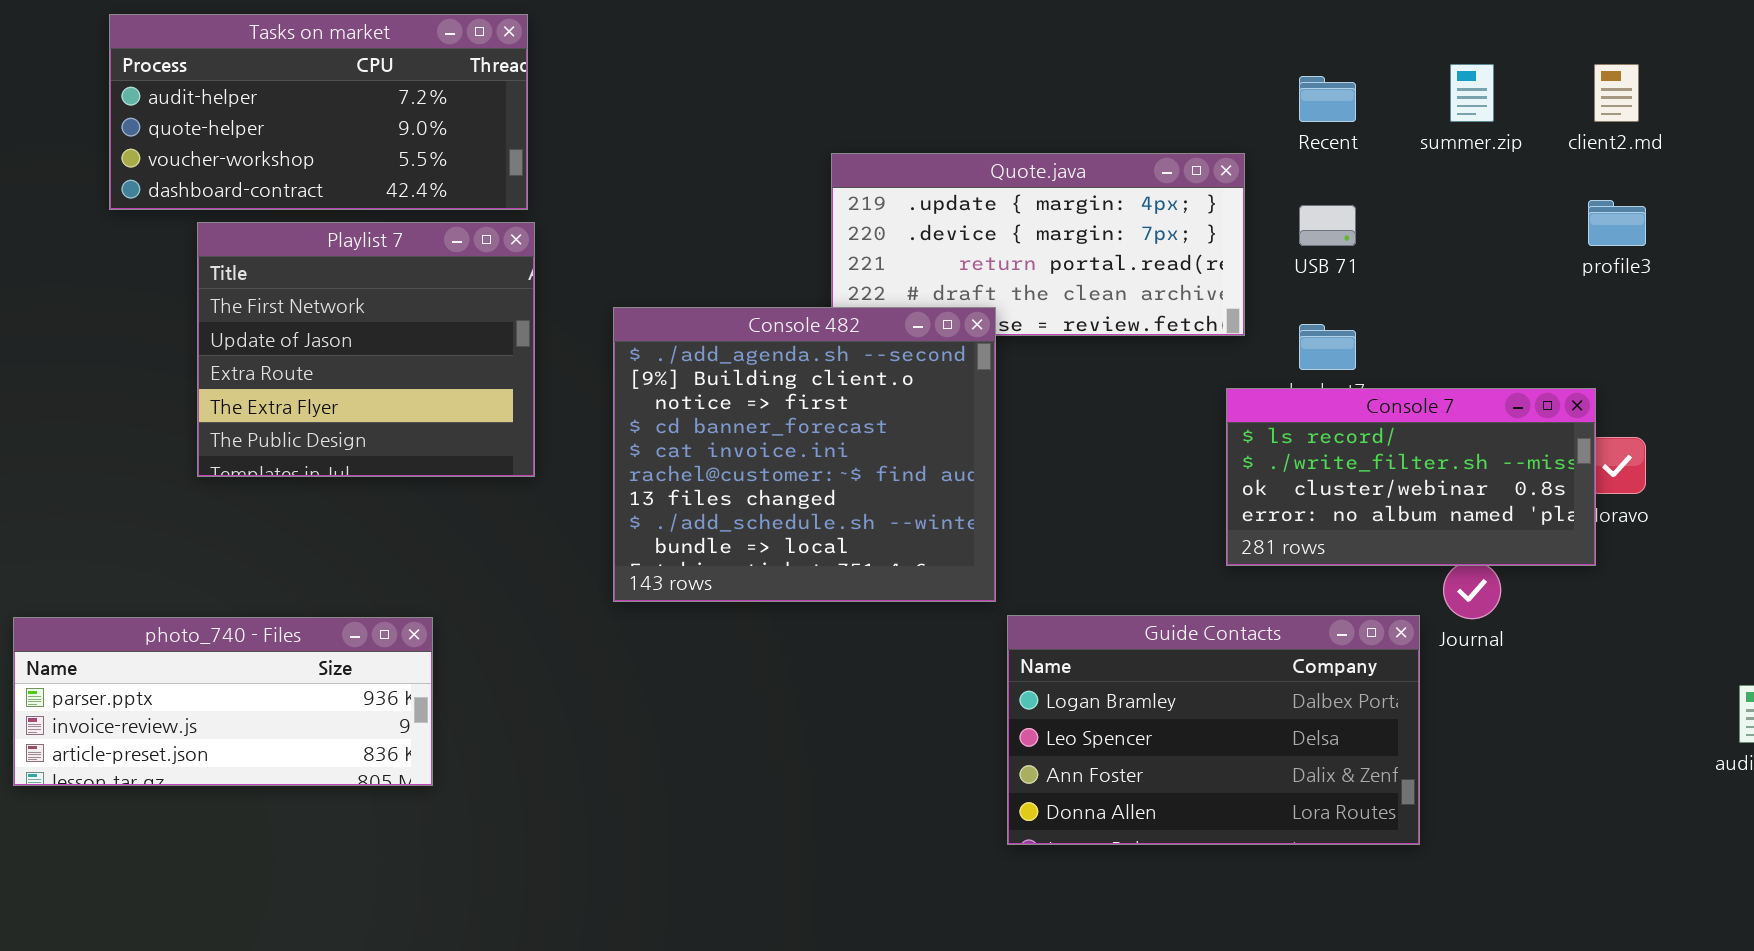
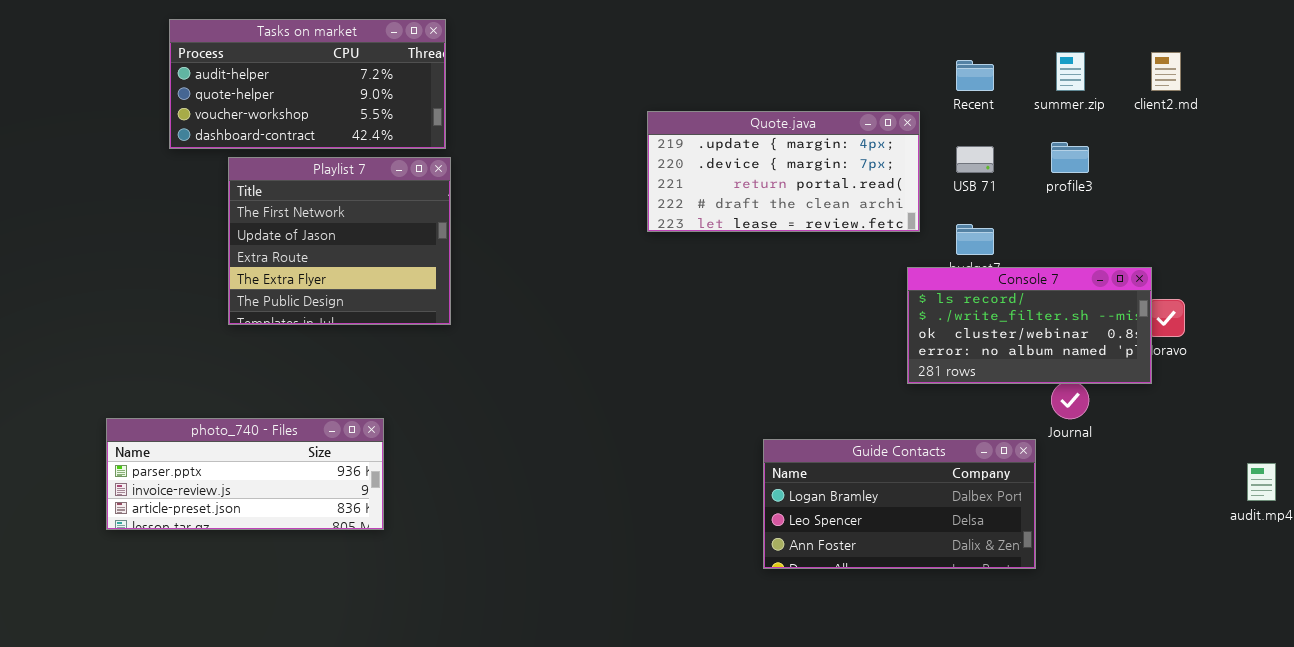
profile3: [1588,200,1646,246] -> [1051,142,1089,173], moved
Console 482: [613,307,996,602] -> none, closed
Guide Contacts: [1007,615,1420,845] -> [763,439,1036,569], resized

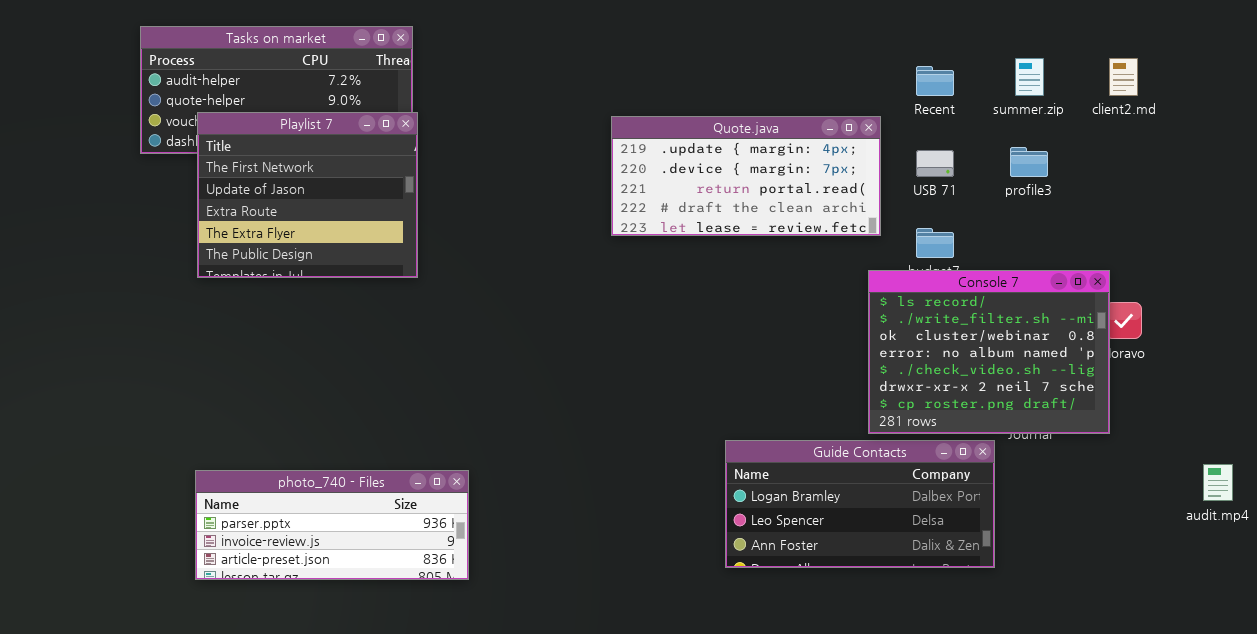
Playlist 7: [228,157,451,325] -> [197,112,418,278], moved
Console 7: [907,267,1152,384] -> [868,270,1110,434], resized
photo_740 - Files: [106,418,384,530] -> [195,470,469,580], moved

